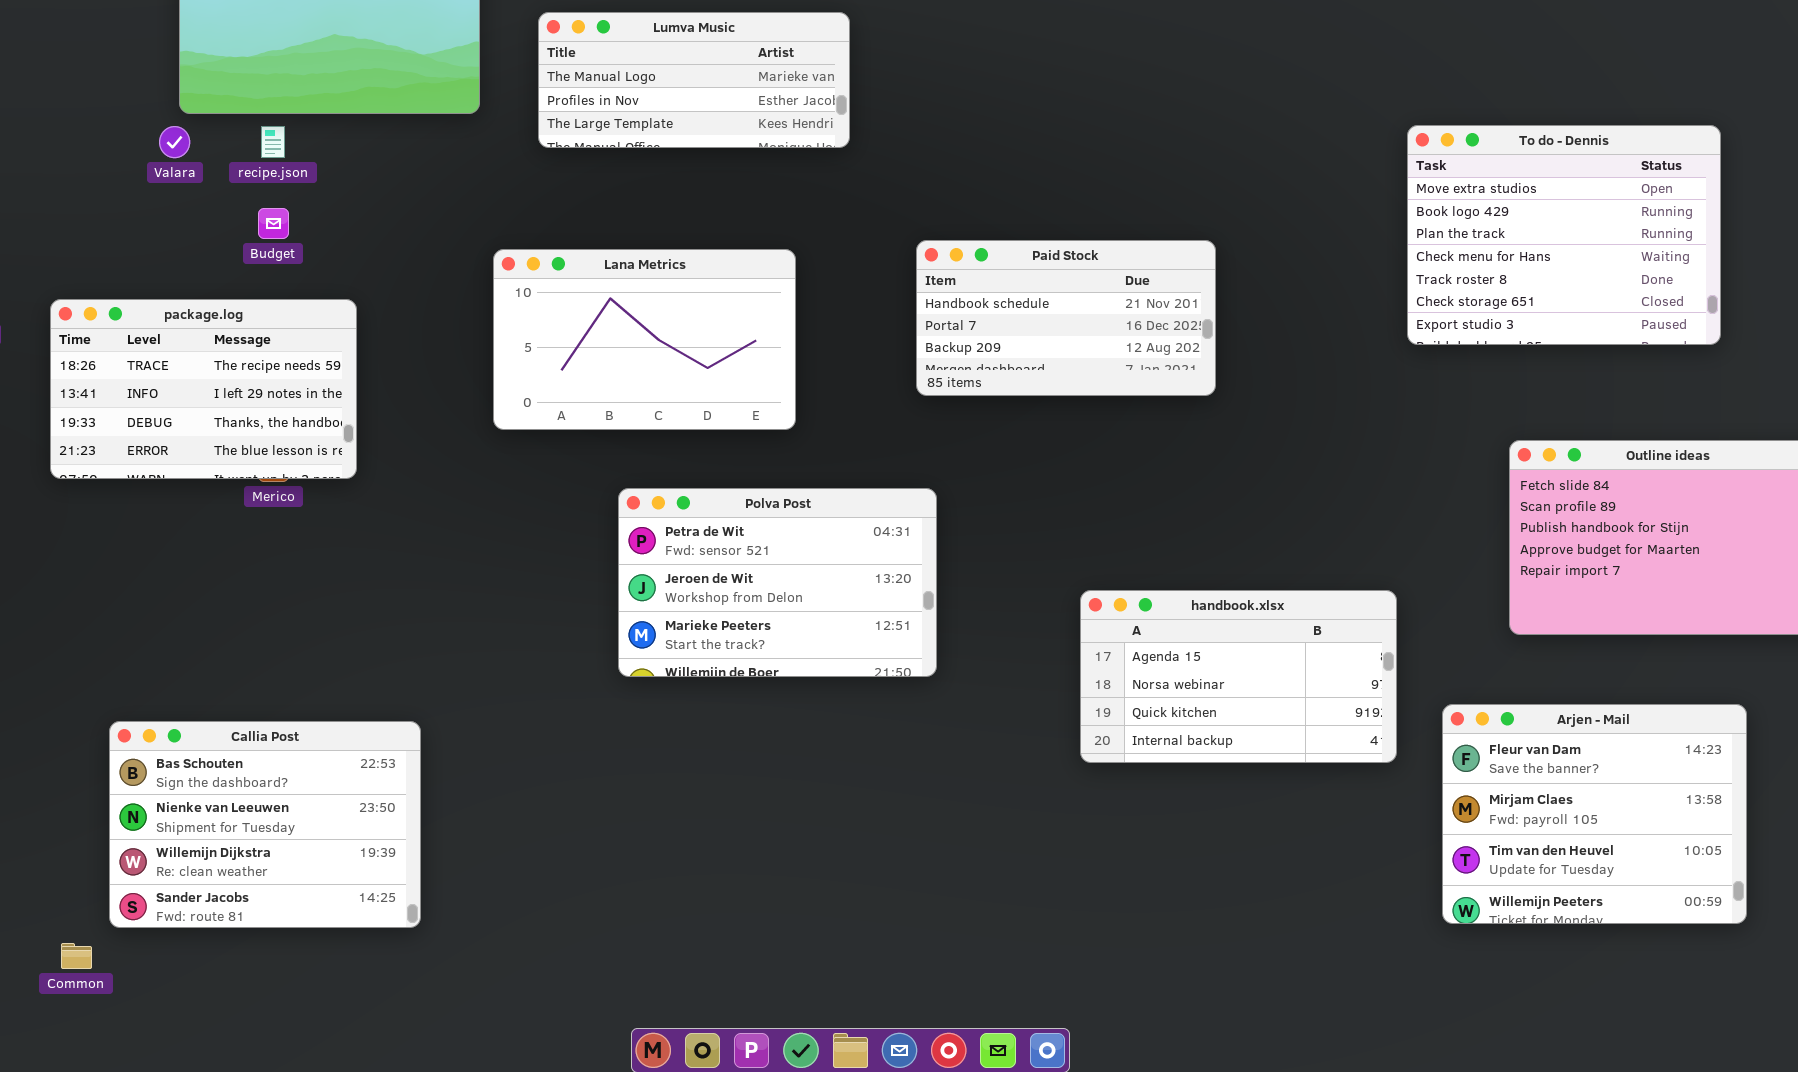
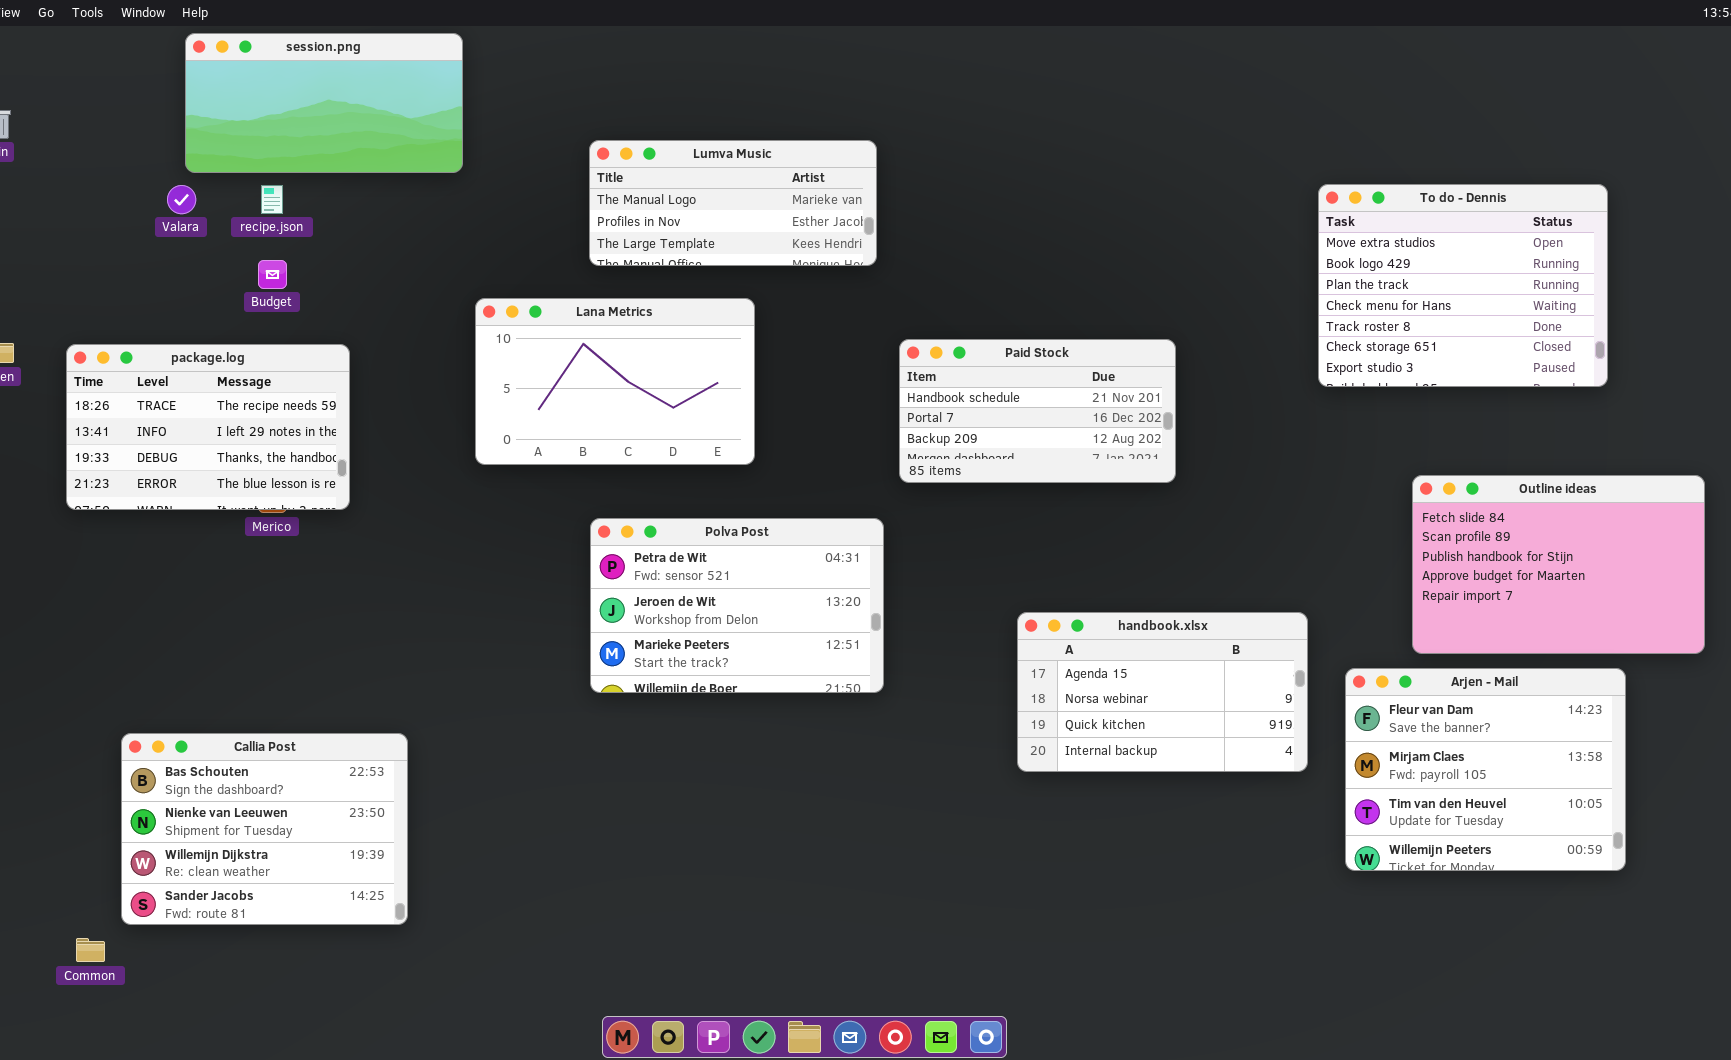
Lumva Music: [538,12,850,148] -> [589,140,877,266], moved
Paid Stock: [916,240,1216,396] -> [899,339,1176,483], moved
Arjen - Mail: [1442,704,1747,924] -> [1345,668,1626,871], moved

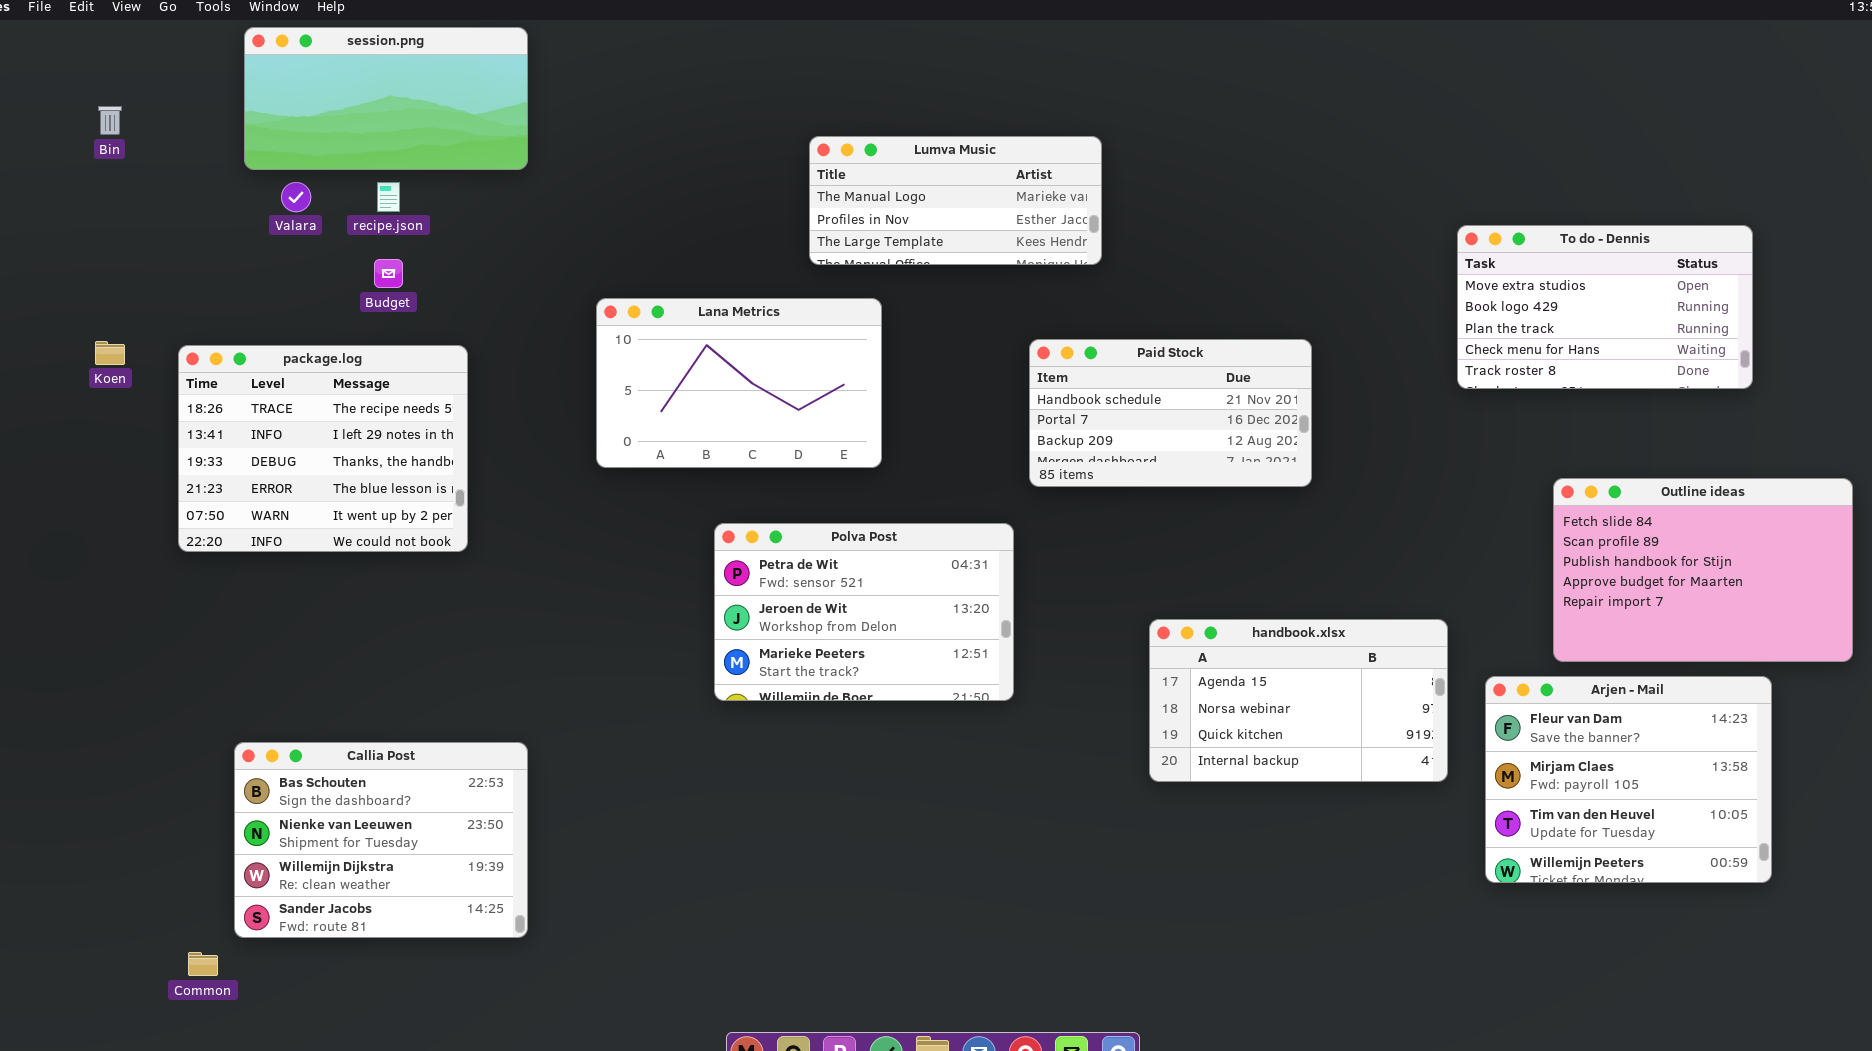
session.png: [185,33,463,173] -> [244,27,528,170], moved
Lumva Music: [589,140,877,266] -> [809,136,1102,265], moved
To do - Dennis: [1318,184,1608,387] -> [1457,225,1753,389], resized
package.log: [66,344,350,510] -> [178,345,468,552], resized

